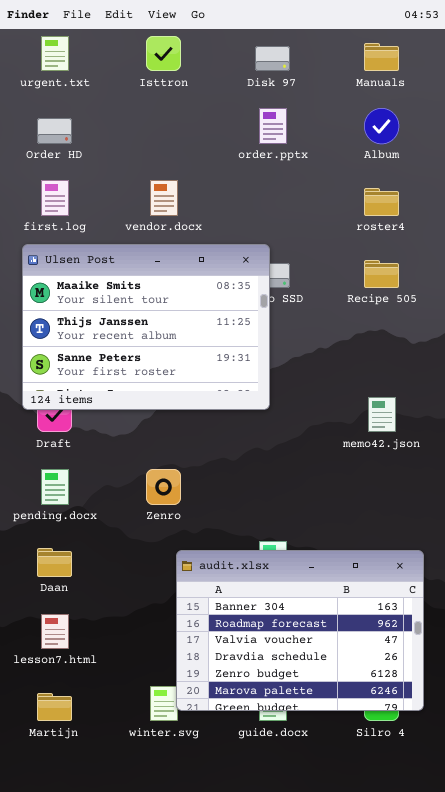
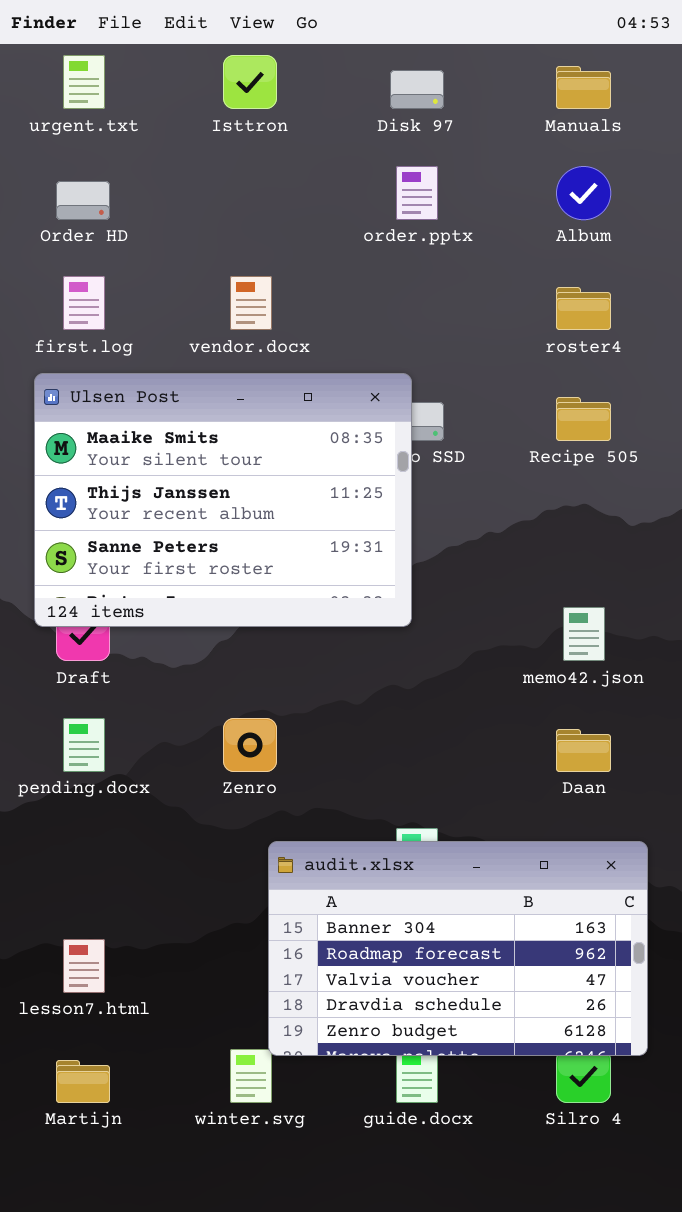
Daan: [37,548,72,577] -> [556,729,611,772], moved
audit.xlsx: [176,550,424,711] -> [268,841,648,1056], resized

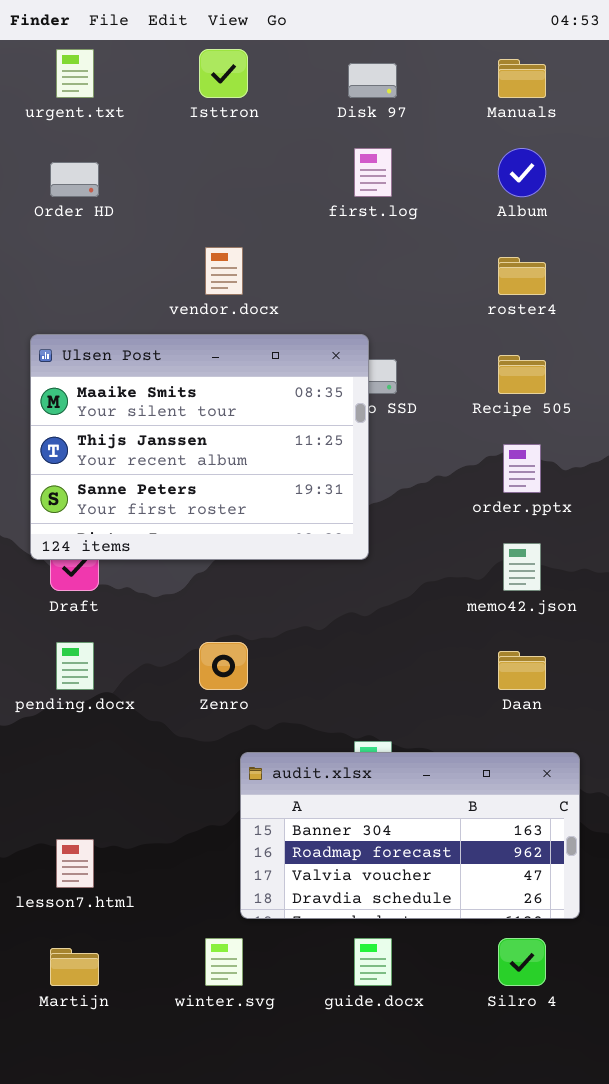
order.pptx: [396,166,438,220] -> [503,444,541,493], moved
first.log: [63,276,105,330] -> [354,148,392,197], moved
audit.xlsx: [268,841,648,1056] -> [240,752,580,919], resized

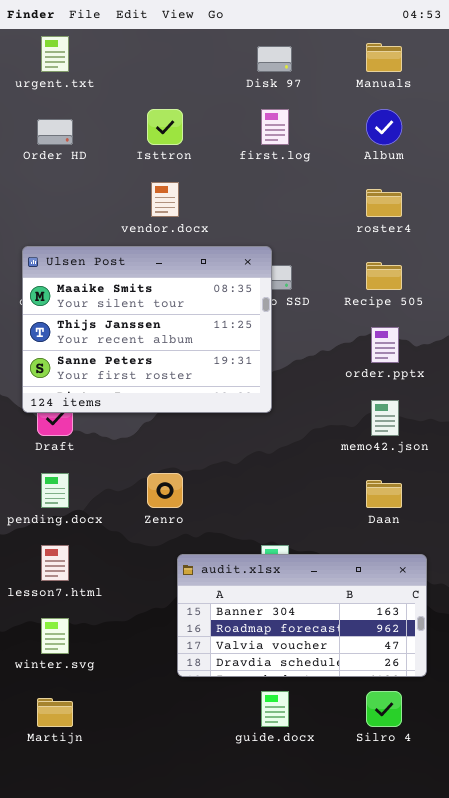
Isttron: [199,49,248,98] -> [147,109,183,145], moved
lesson7.html: [56,839,94,888] -> [41,545,69,581], moved
winter.svg: [205,938,243,986] -> [41,618,69,654], moved

